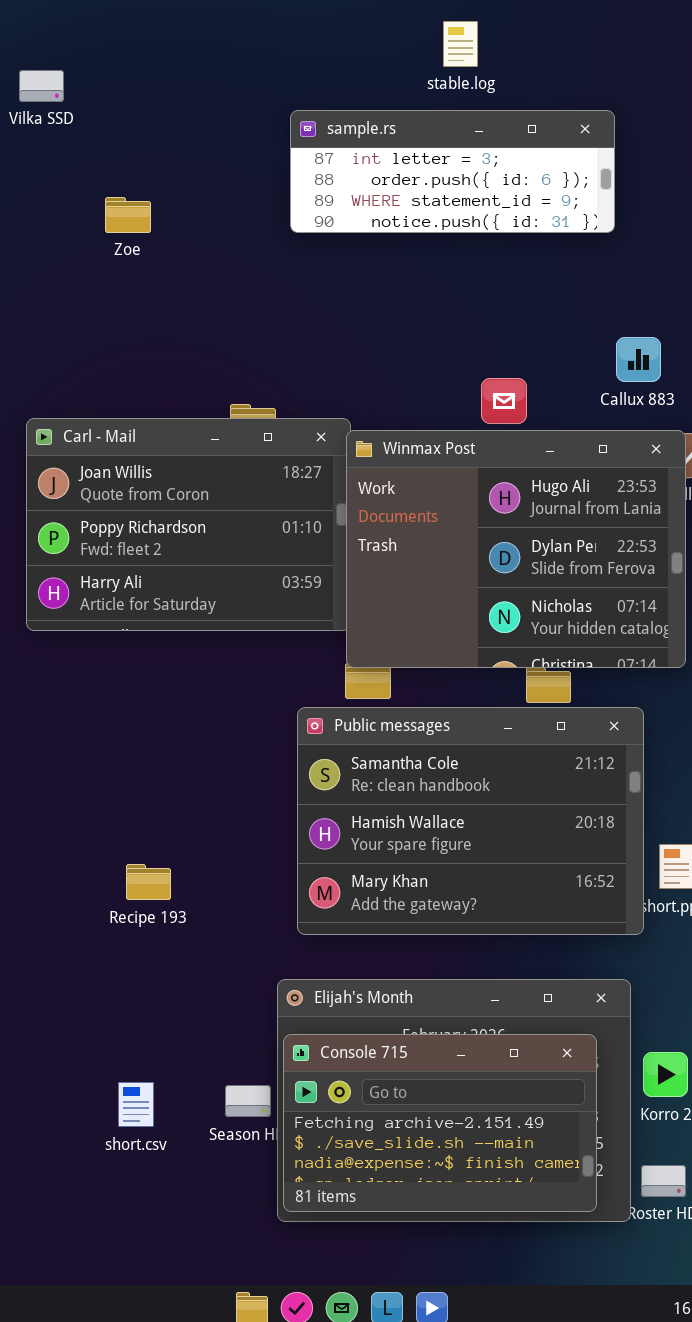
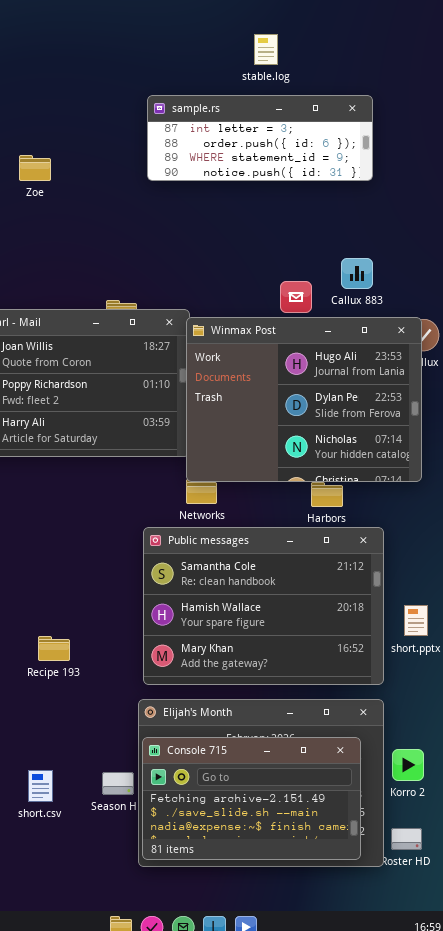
Callux 883: [616,337,661,382] -> [341,258,373,289], moved
Public messages: [297,707,644,935] -> [143,527,384,685], moved
Recipe 193: [126,864,171,900] -> [38,636,70,661], moved

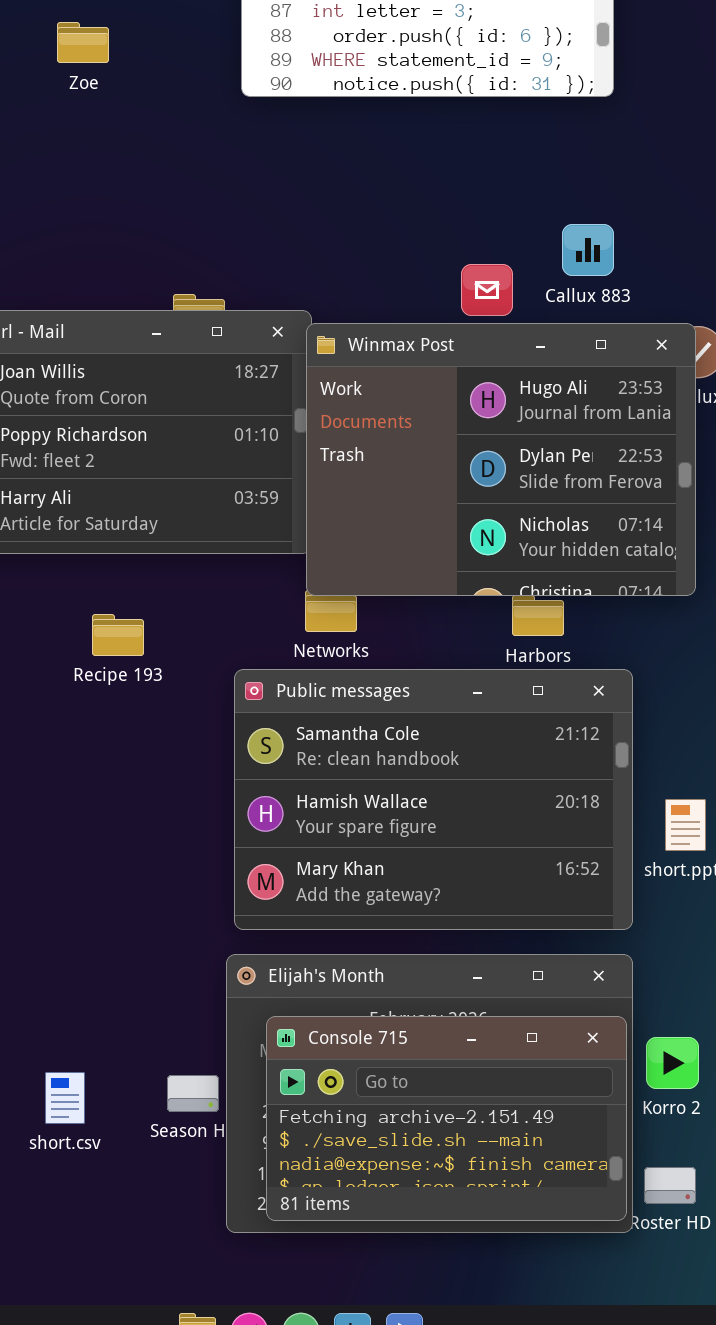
Zoe: [19,155,51,181] -> [57,22,109,63], moved
Recipe 193: [38,636,70,661] -> [92,614,144,656], moved
Console 715: [142,737,361,860] -> [266,1016,627,1221], moved

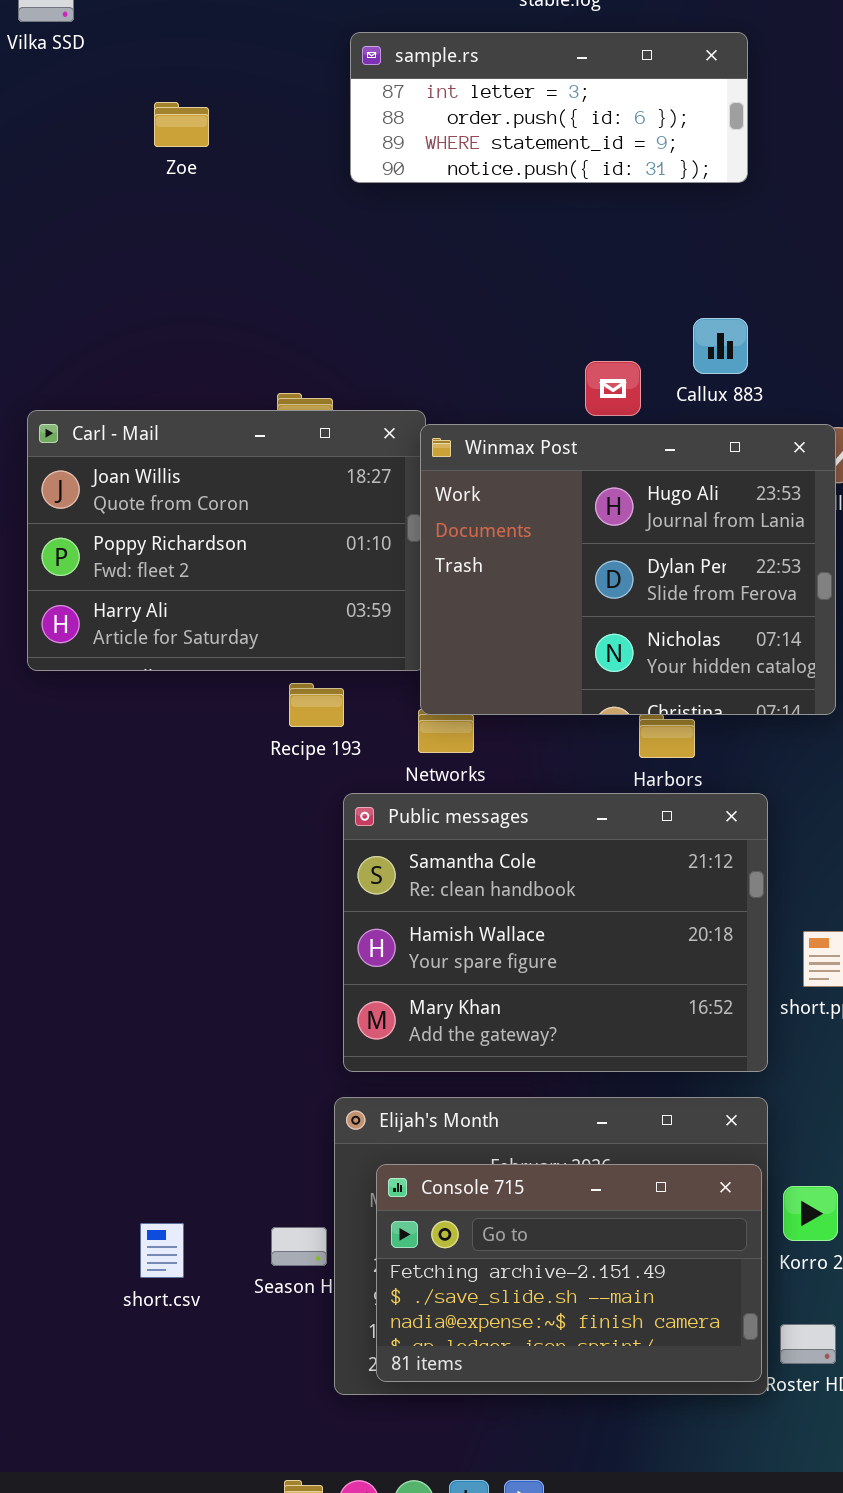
Recipe 193: [92,614,144,656] -> [289,683,344,727], moved

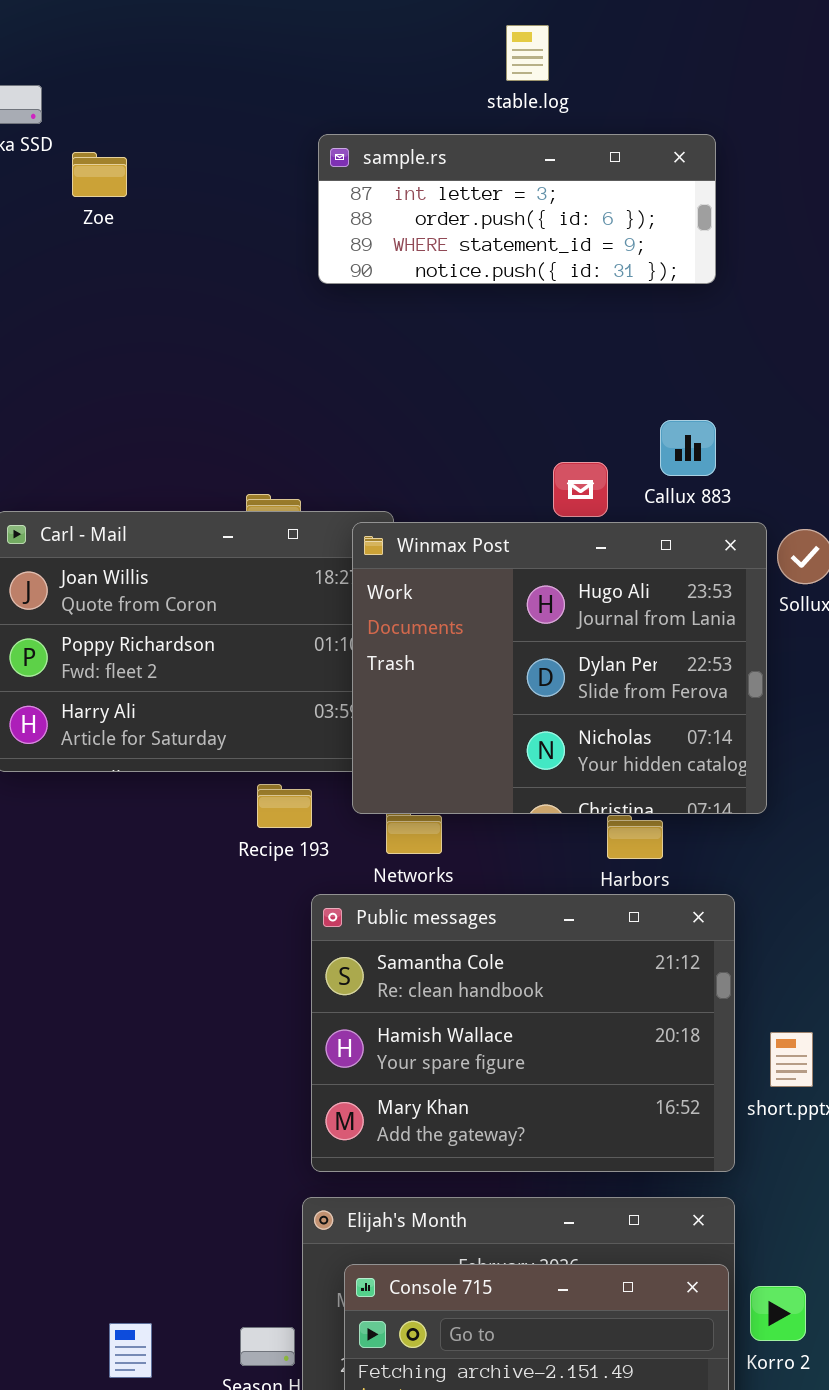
Zoe: [154,102,209,147] -> [72,152,127,197], moved
Winmax Post: [420,424,836,715] -> [352,522,767,814], moved

